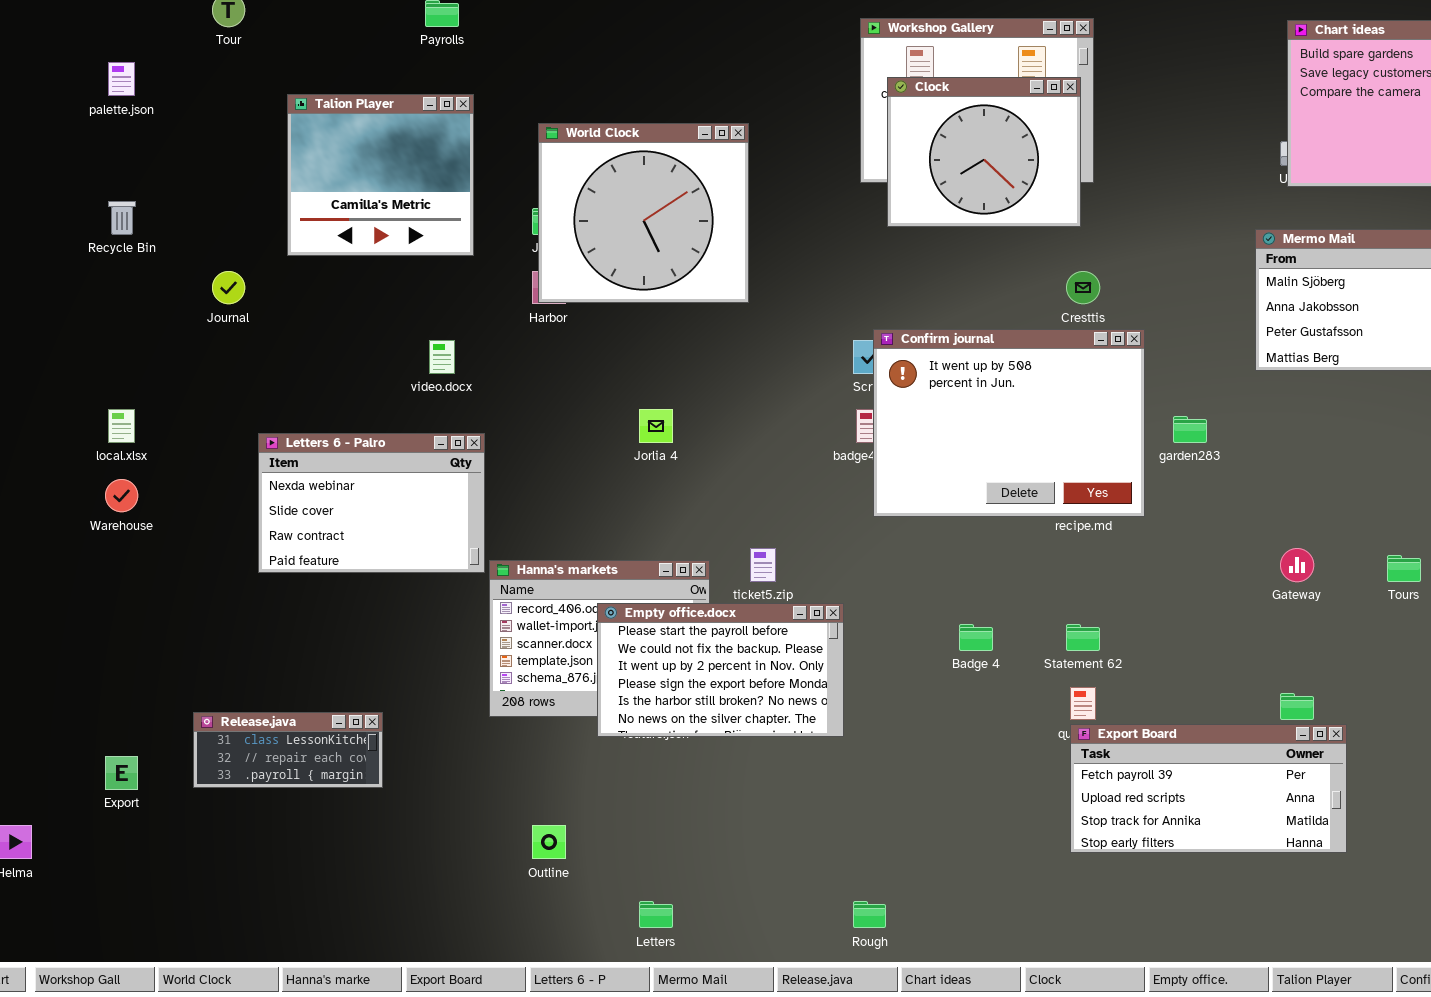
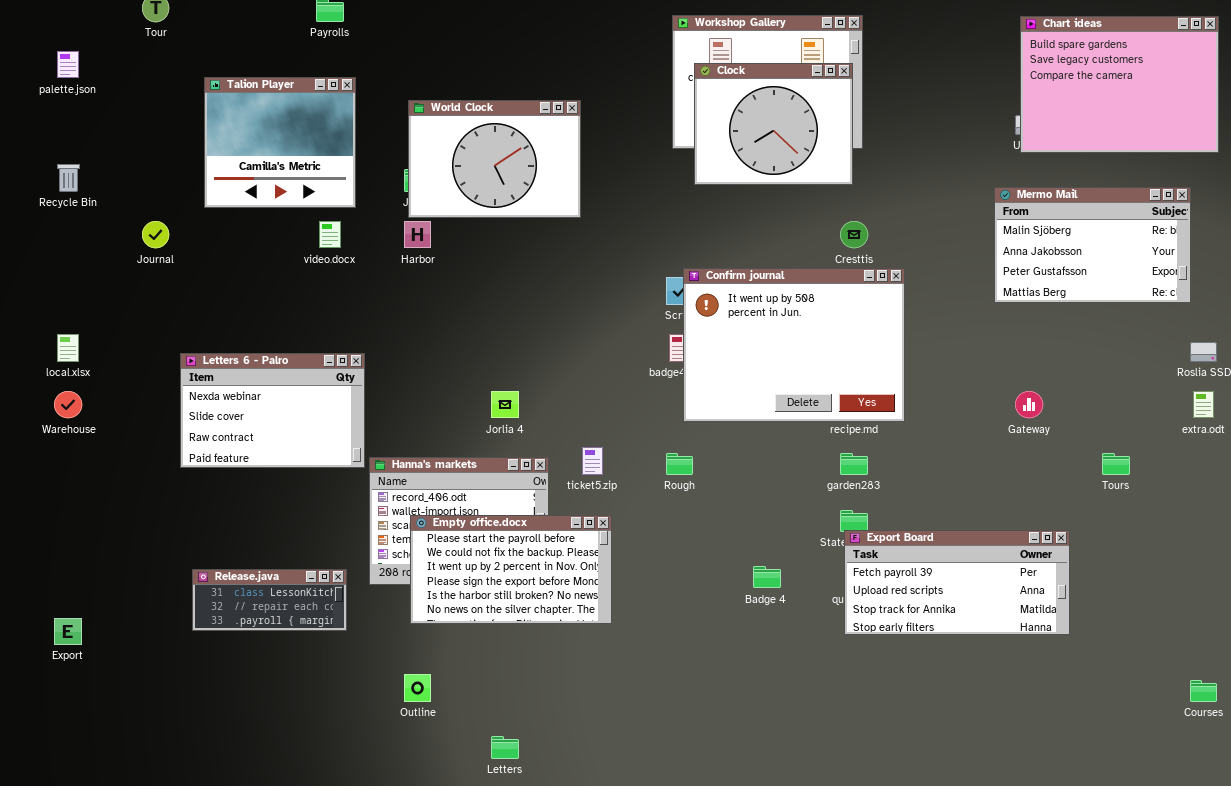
World Clock: [538,123,749,303] -> [408,100,581,218], resized
video.docx: [429,340,455,374] -> [319,221,341,248], moved
Jorlia 4: [639,409,673,443] -> [491,391,519,418], moved
garden283: [1173,416,1207,443] -> [840,453,868,475], moved
Gateway: [1280,548,1314,582] -> [1015,391,1043,418], moved
Empty office.docx: [597,603,844,737] -> [410,515,612,624], moved
Badge 4: [959,624,993,651] -> [753,566,781,588], moved
Release.java: [193,712,383,788] -> [192,569,347,631], moved
Export Board: [1070,724,1347,853] -> [844,530,1070,635], moved
Rough: [853,901,886,928] -> [666,453,693,475], moved

